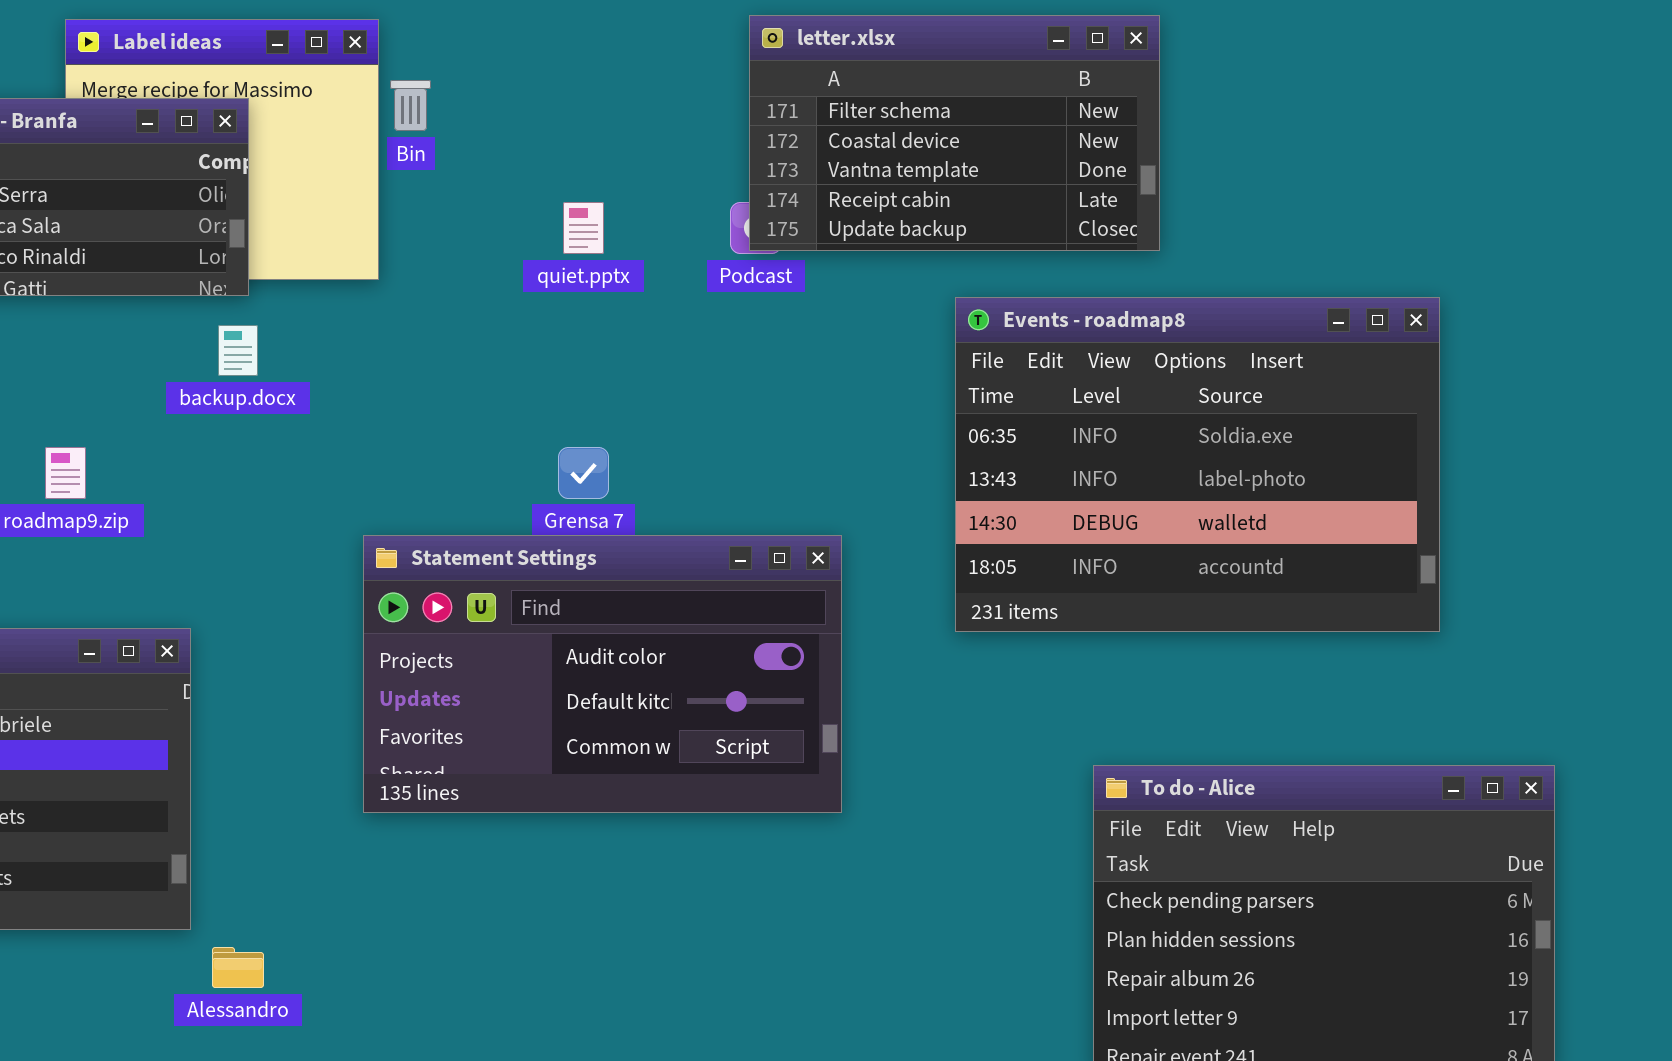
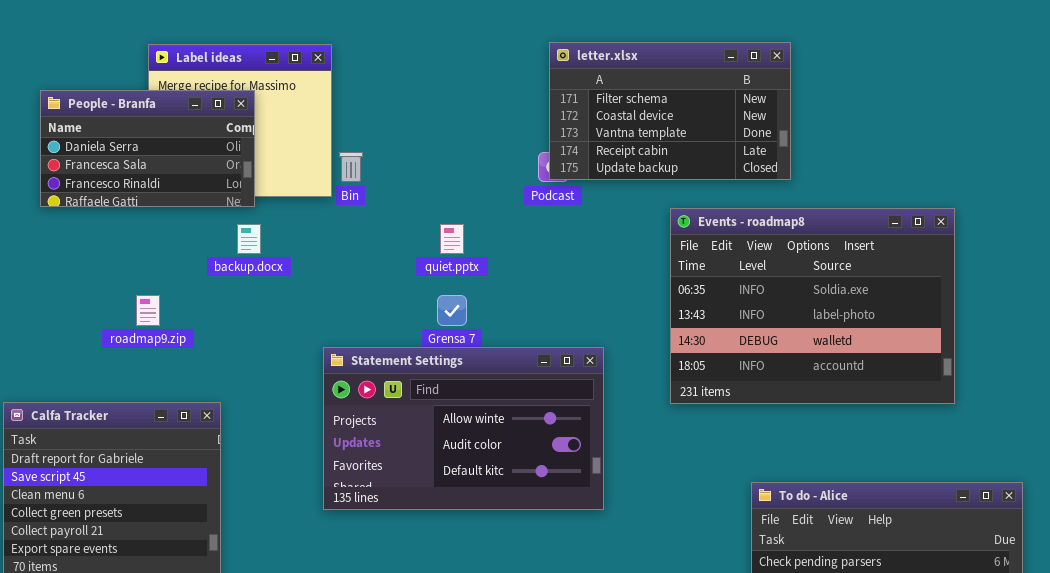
Bin: [390,80,431,131] -> [339,152,363,182], moved
quiet.pptx: [563,202,604,254] -> [440,224,464,254], moved
Statement Settings: [363,535,842,813] -> [323,347,604,510], scrolled up 1 row

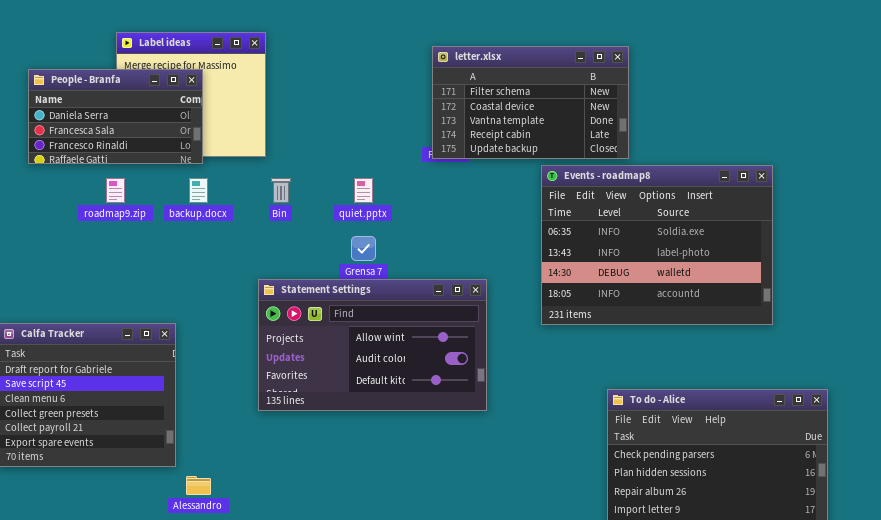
letter.xlsx: [549,42,791,180] -> [432,46,629,159], moved
Bin: [339,152,363,182] -> [271,178,291,203], moved
roadmap9.zip: [136,295,160,326] -> [106,178,125,203], moved

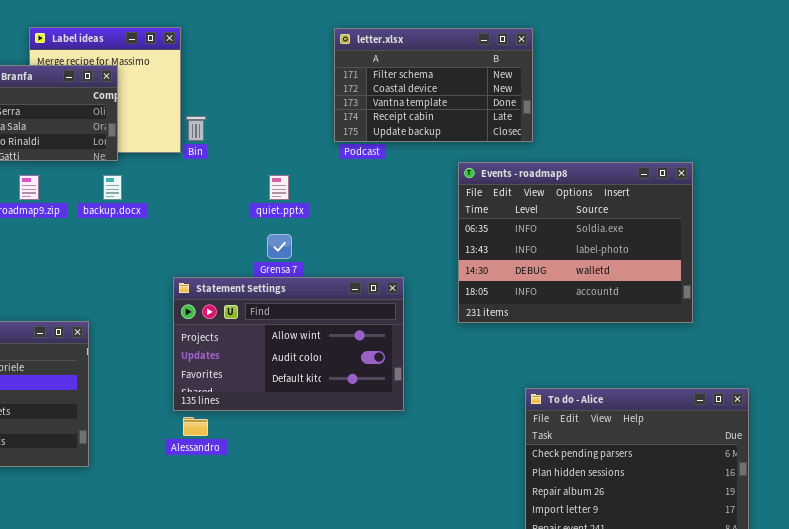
letter.xlsx: [432,46,629,159] -> [334,28,533,142], moved
Bin: [271,178,291,203] -> [186,116,206,141], moved
Alessandro: [186,476,211,495] -> [183,417,208,436], moved

